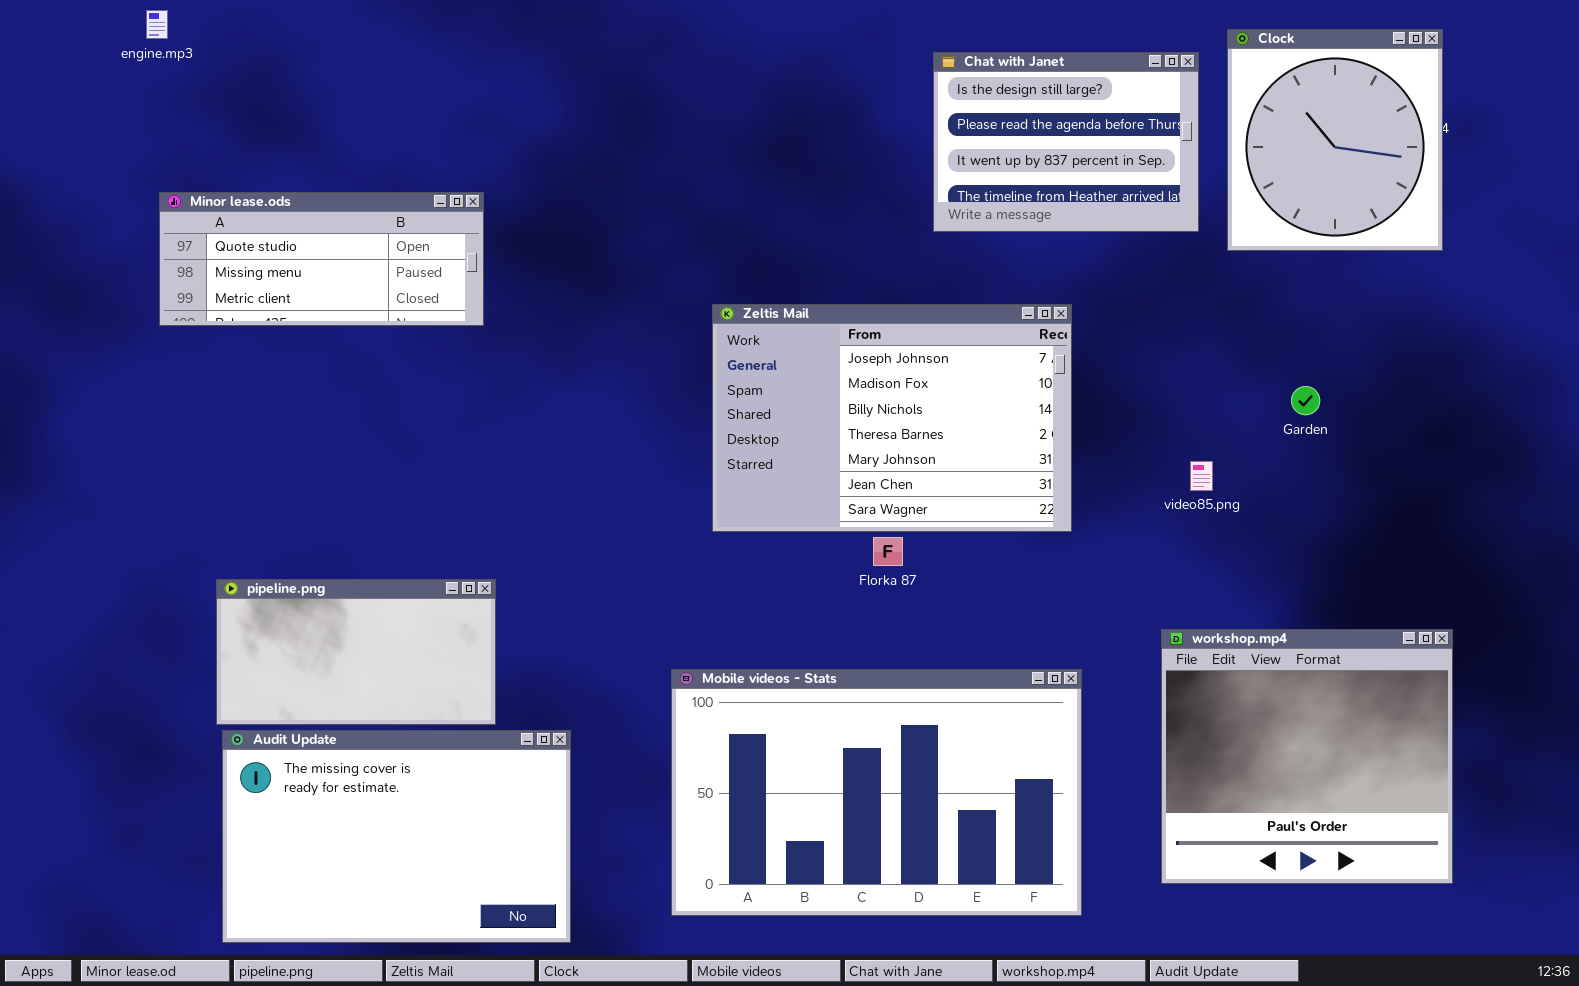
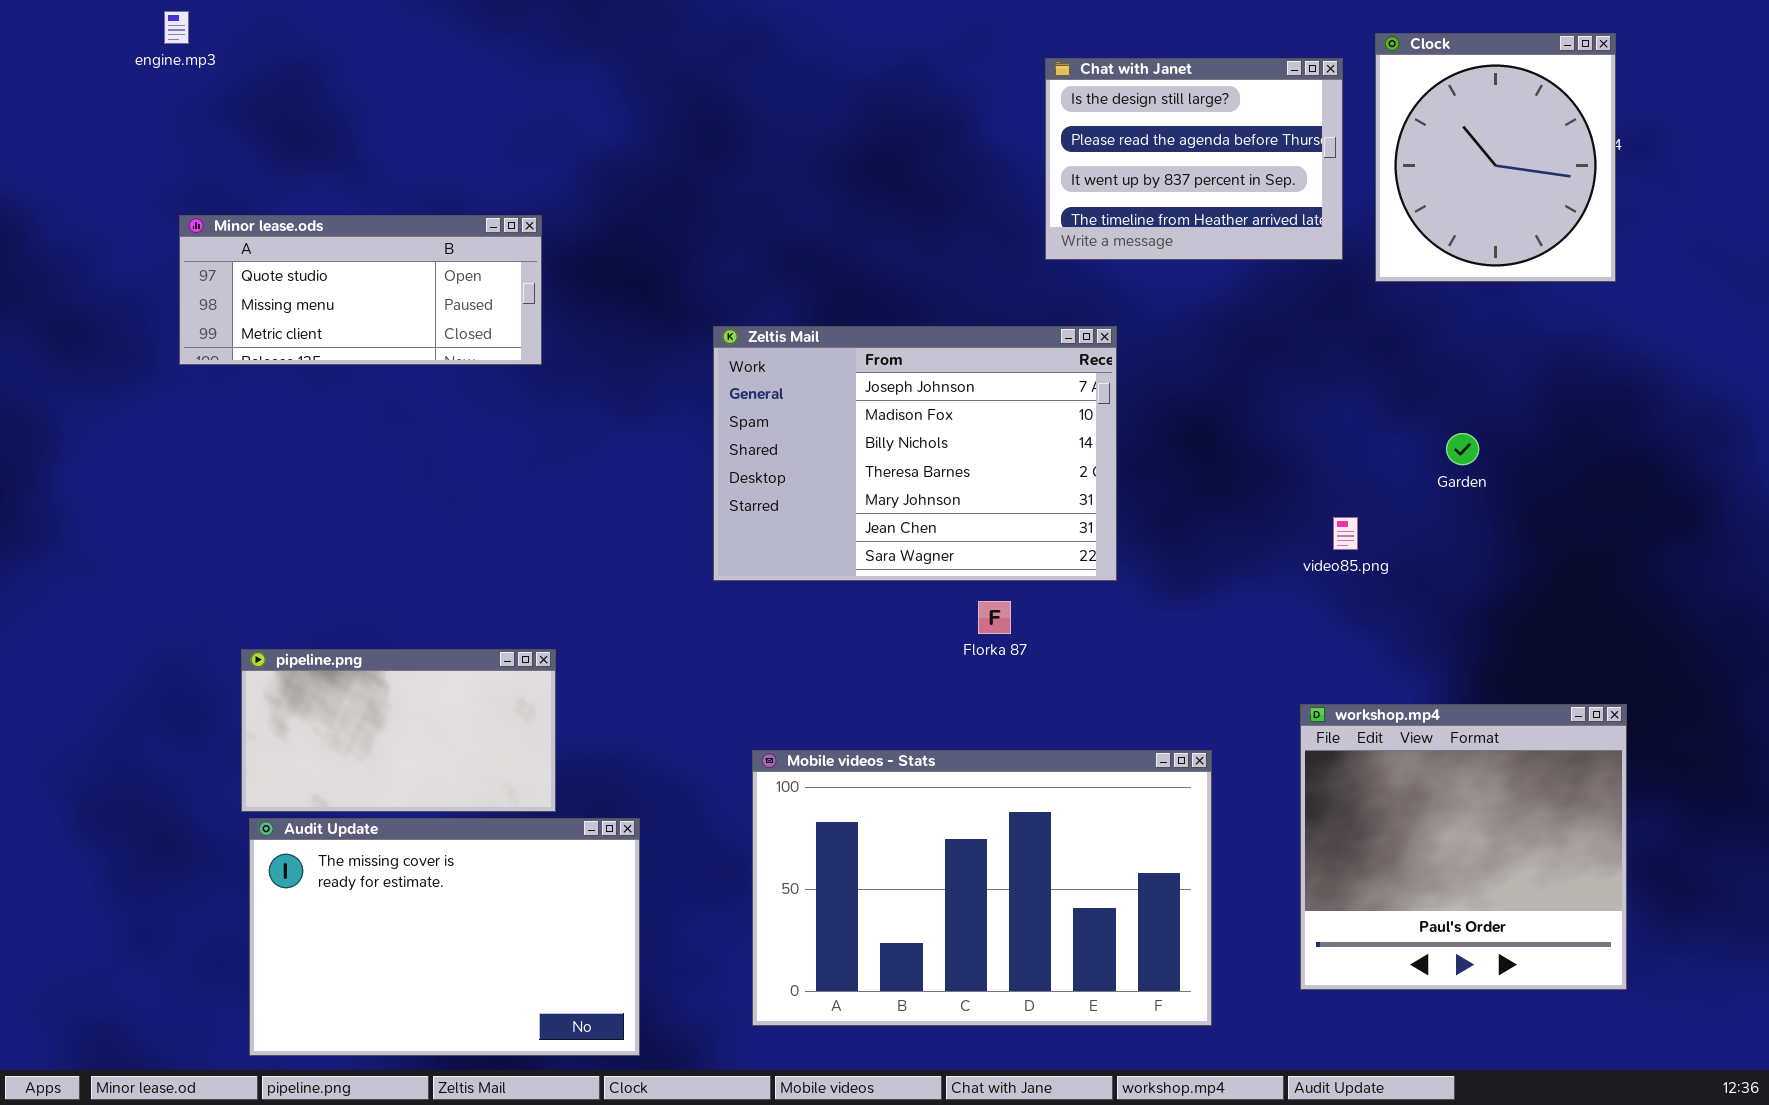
Zeltis Mail: [712,304,1072,532] -> [713,326,1117,581], moved

